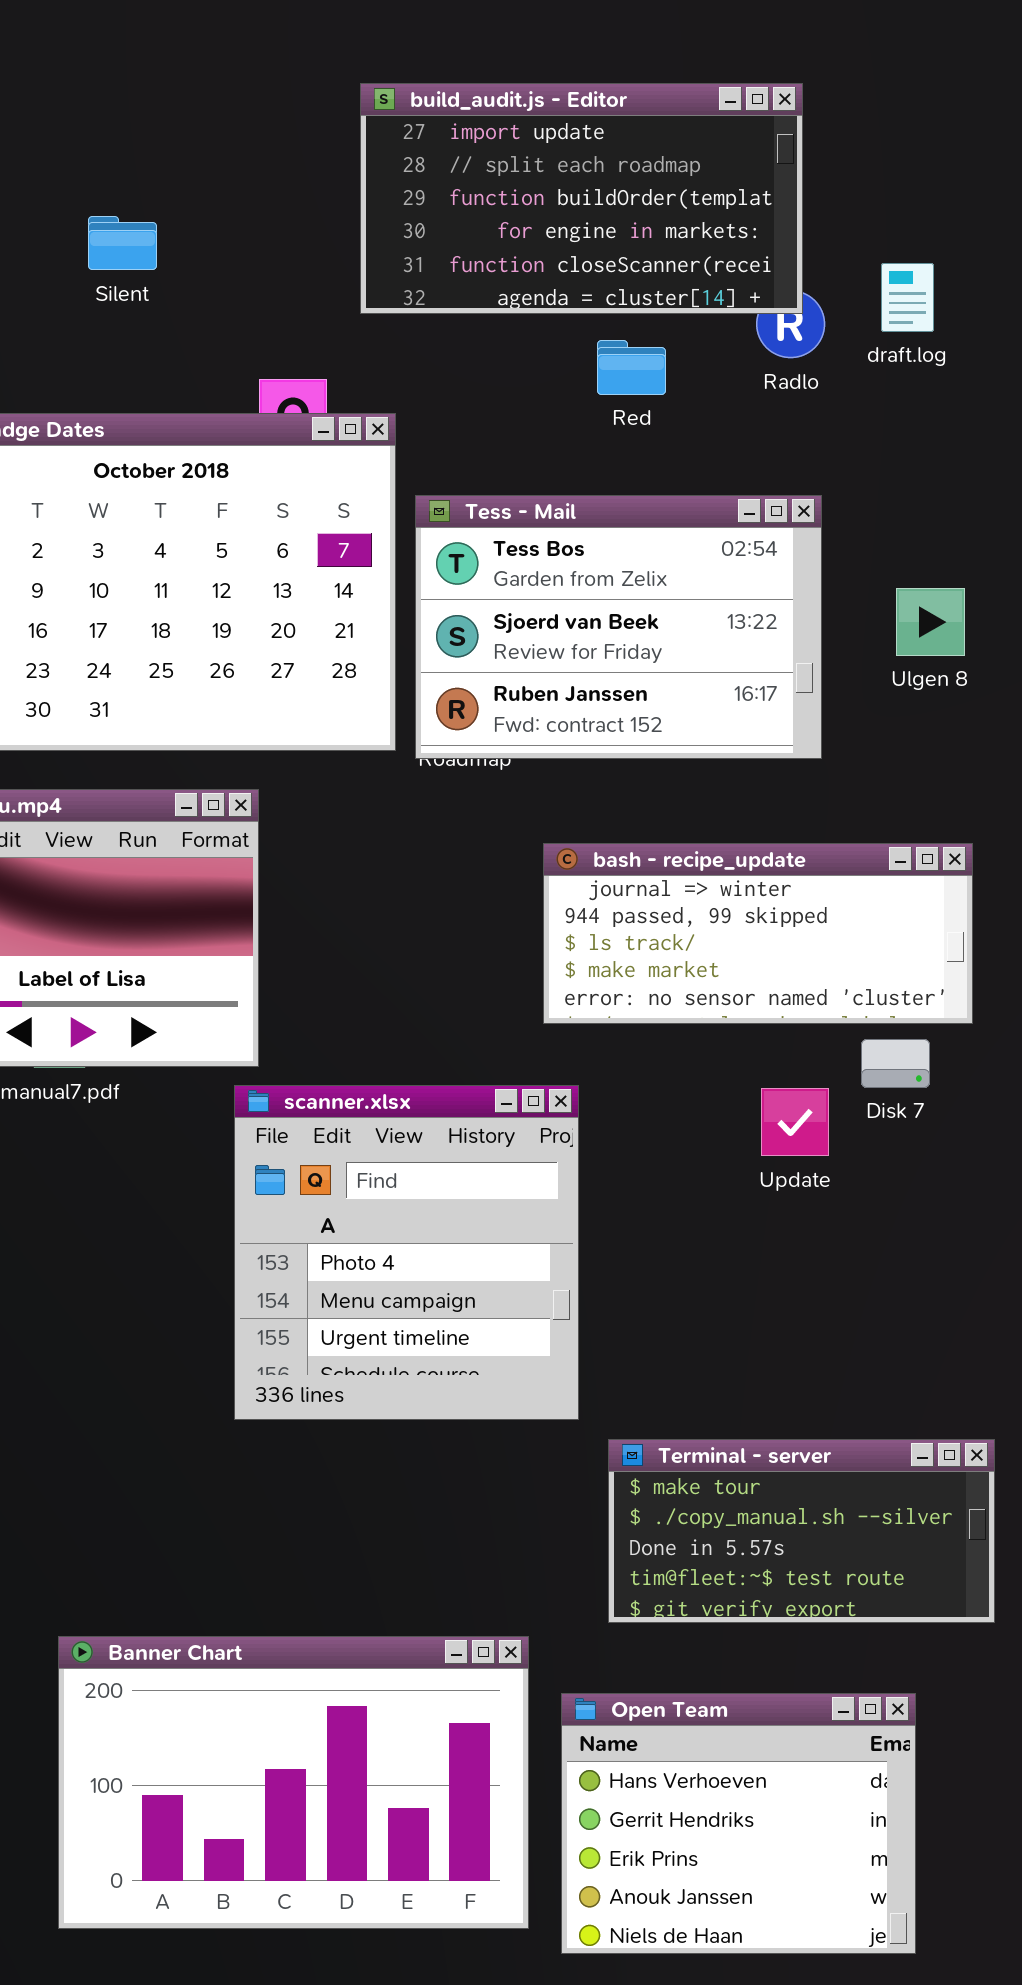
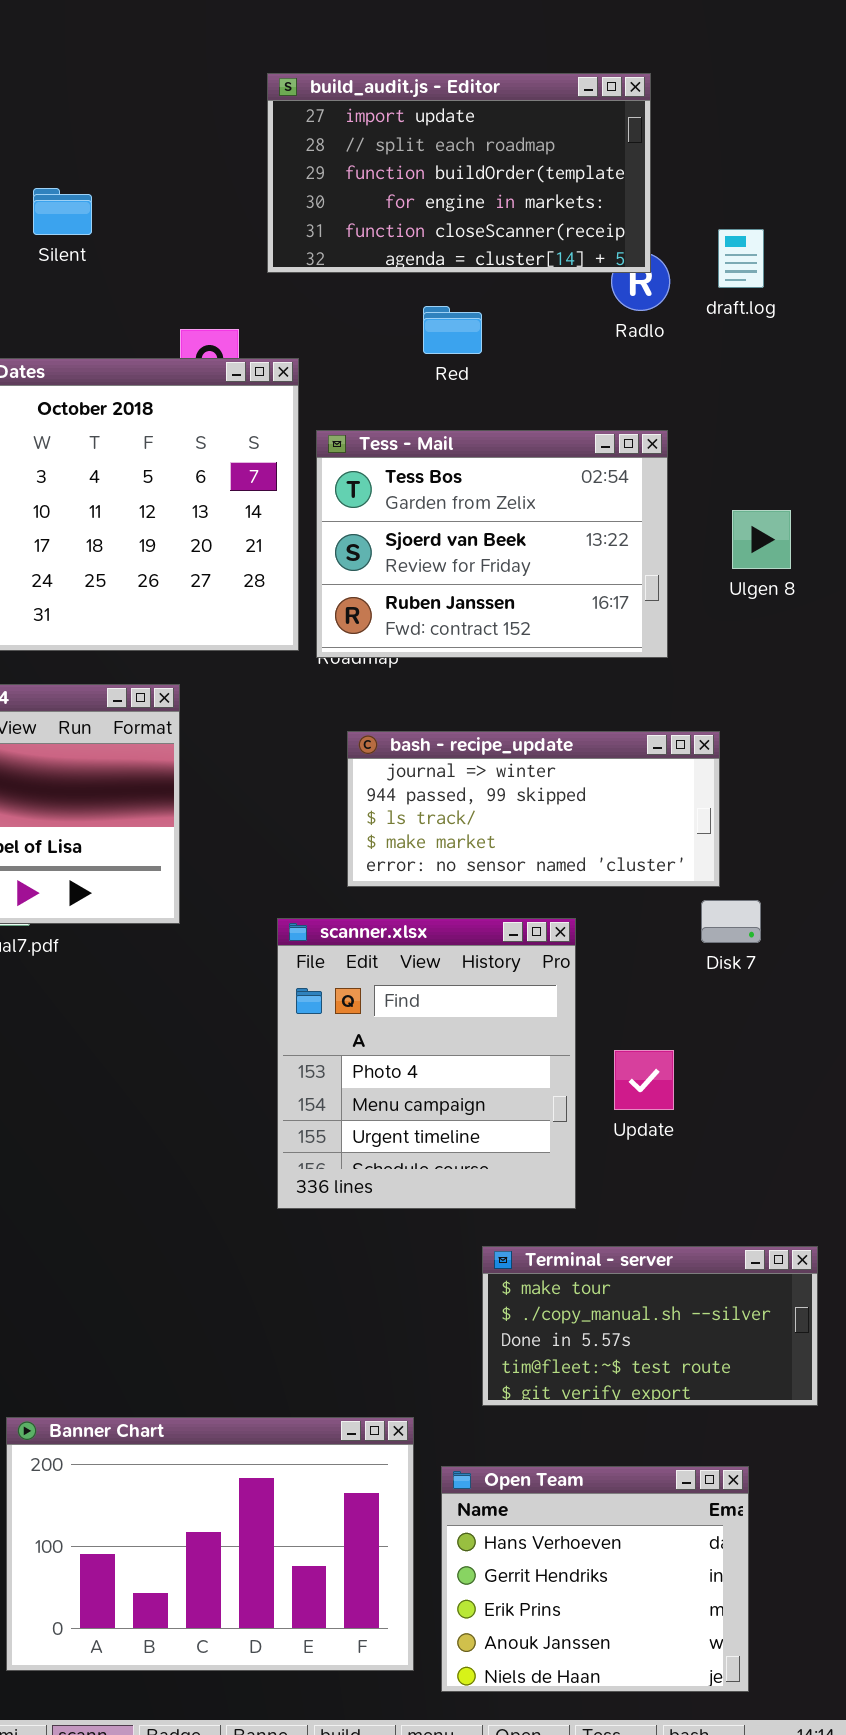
Red: [597,340,666,395] -> [423,306,482,354], moved
bash - recipe_update: [543,843,973,1024] -> [347,731,720,887], moved
scanner.xlsx: [234,1085,579,1420] -> [277,918,576,1209], moved
Update: [761,1088,829,1156] -> [614,1050,674,1110], moved

